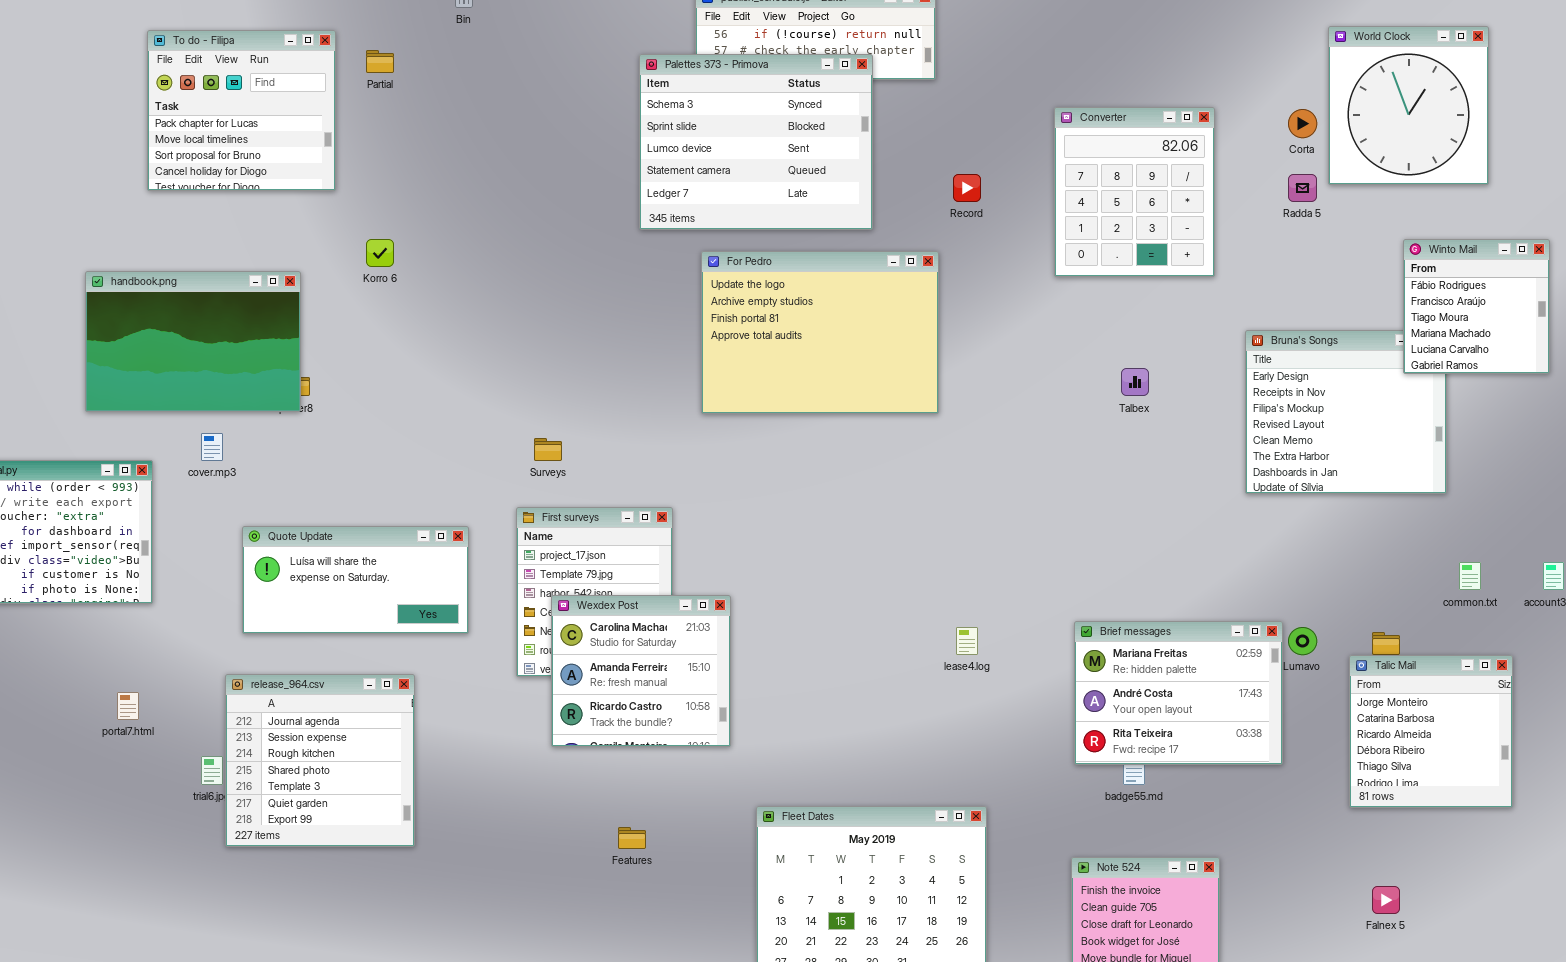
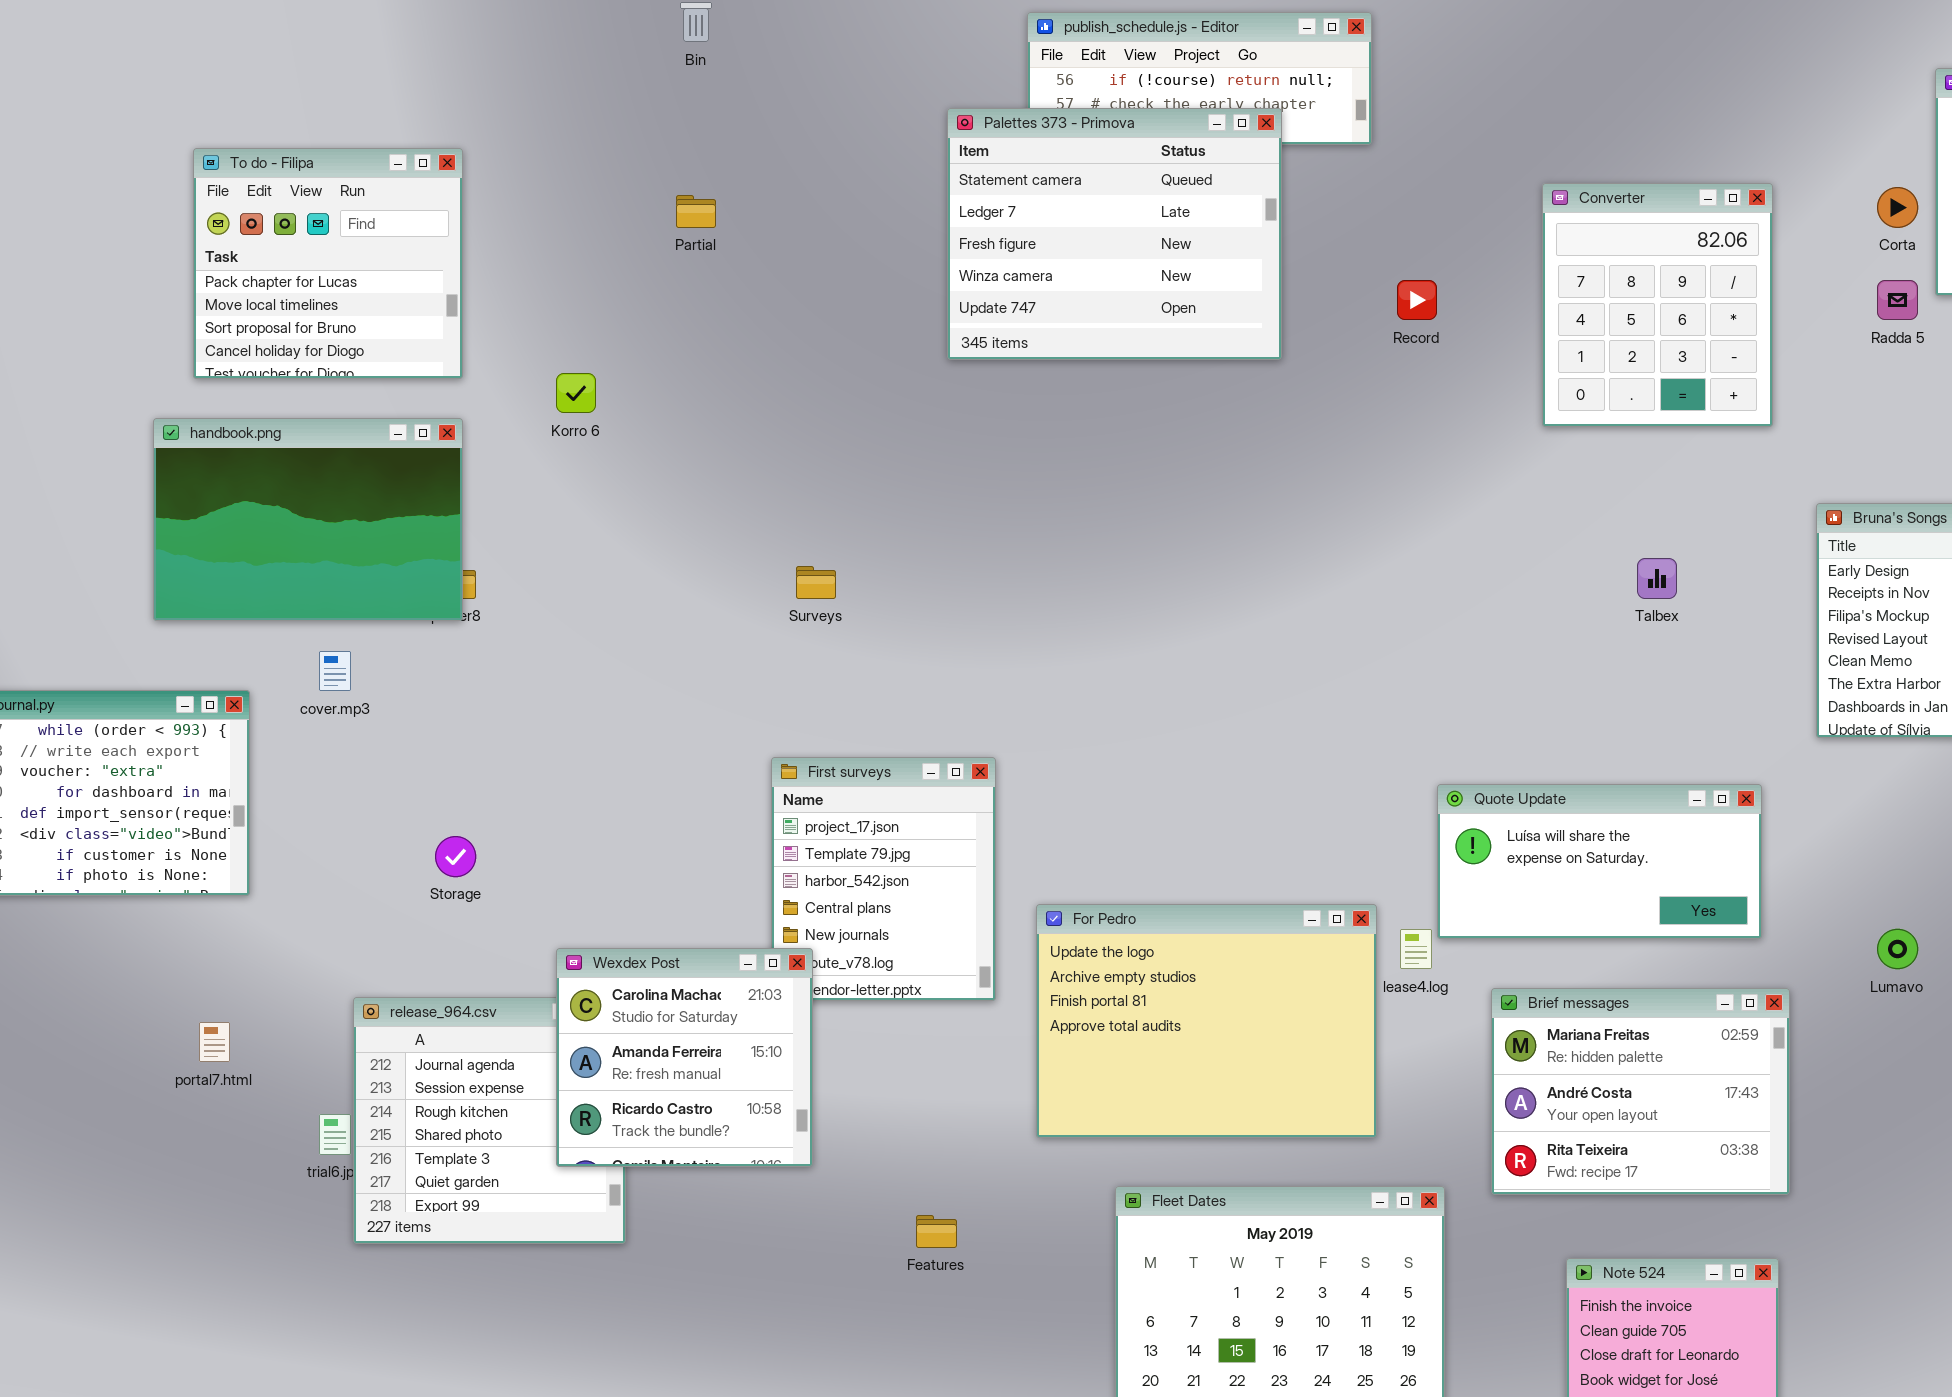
To do - Filipa: [147,30,336,191] -> [193,148,463,379], moved
Partial: [366,50,394,73] -> [676,195,716,228], moved
Palettes 373 - Primova: [639,54,873,230] -> [947,108,1282,360], scrolled down 3 rows
For Pedro: [701,251,939,414] -> [1036,904,1377,1138], moved
Surveys: [534,438,562,461] -> [796,566,836,599], moved
Quote Update: [242,526,469,634] -> [1437,784,1762,939], moved
Wexdex Post: [551,595,731,747] -> [556,948,813,1167], moved
Brief messages: [1074,621,1283,765] -> [1491,988,1790,1195], moved

